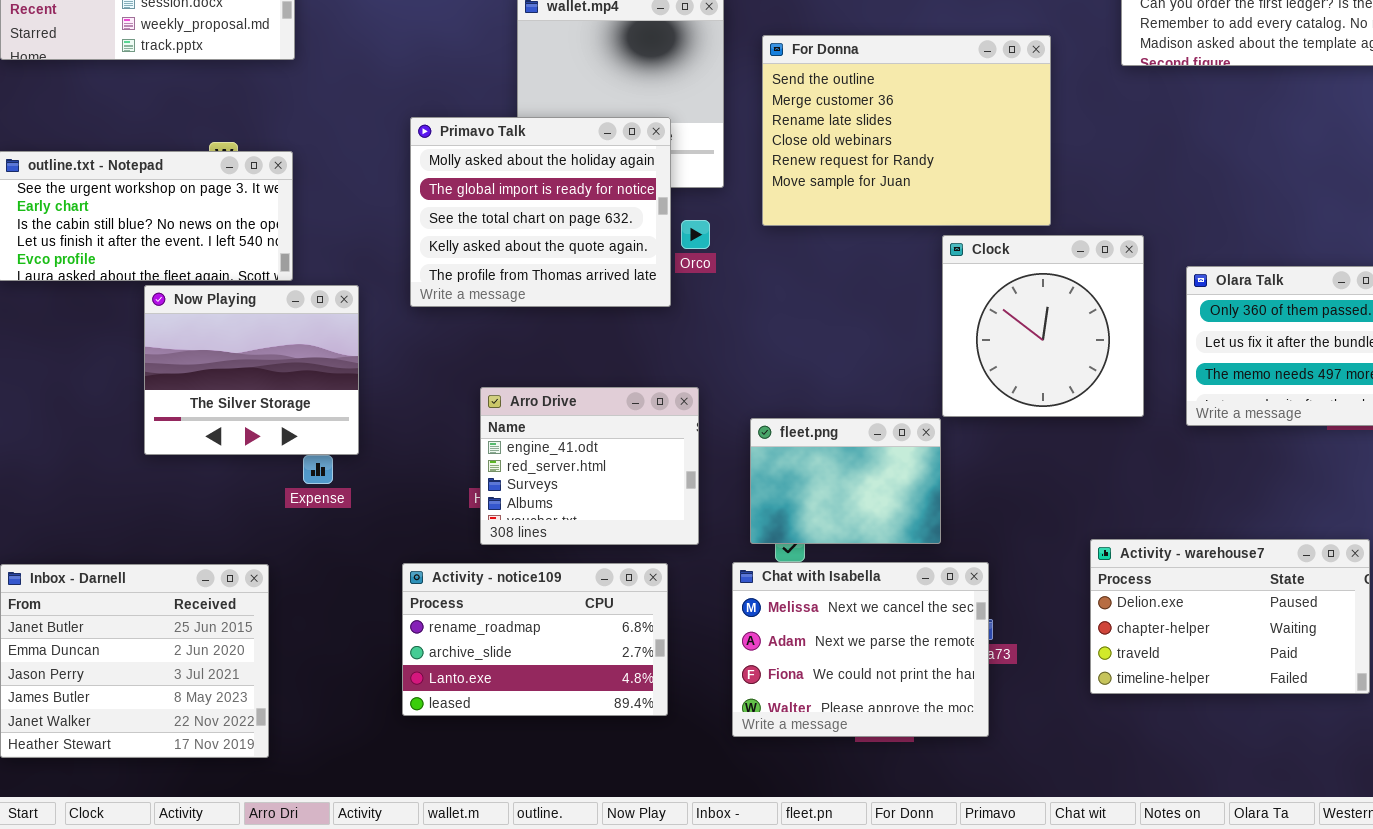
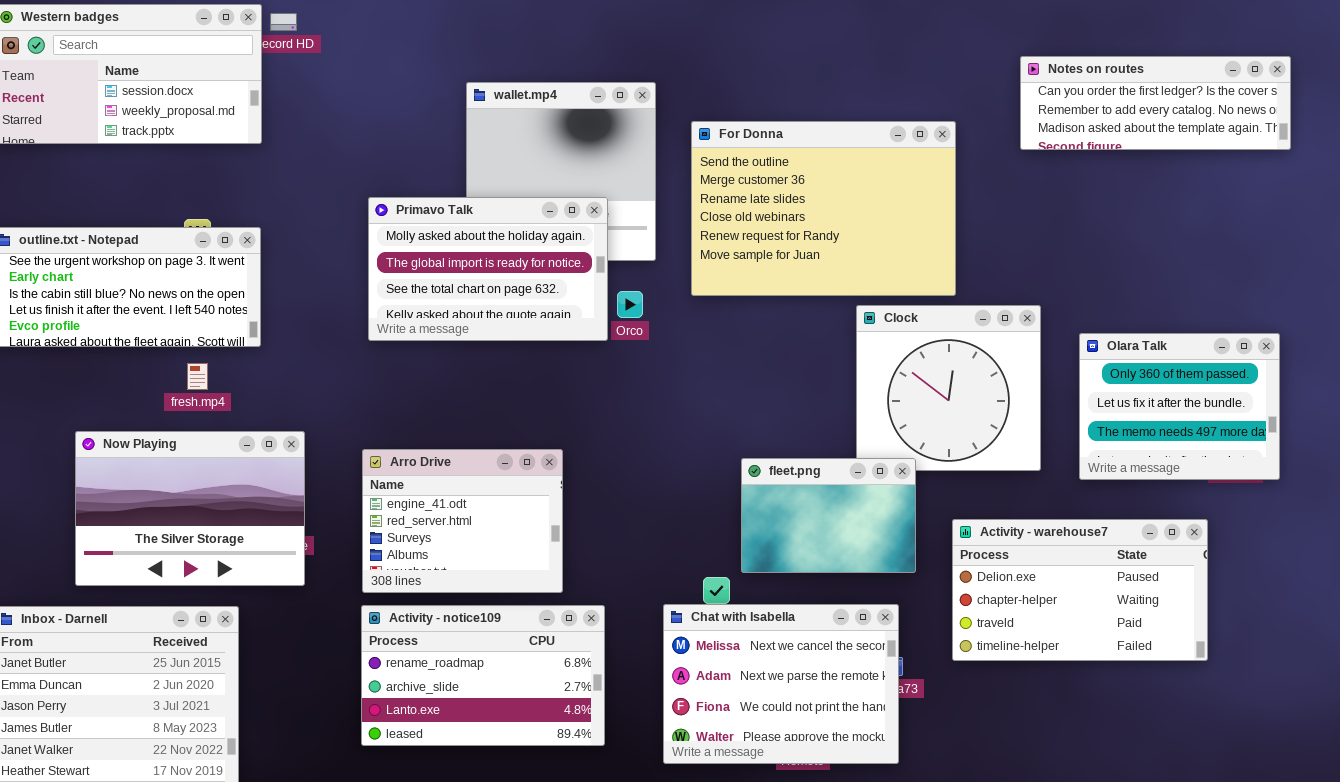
Primavo Talk: [410,117,671,307] -> [368,197,608,341], resized
Now Playing: [144,285,359,455] -> [75,431,305,586], moved, resized
Arro Drive: [480,387,699,545] -> [362,449,563,593], moved
fleet.png: [750,418,941,544] -> [741,458,916,573], moved
Activity - warehouse7: [1090,539,1370,694] -> [952,519,1208,661], moved

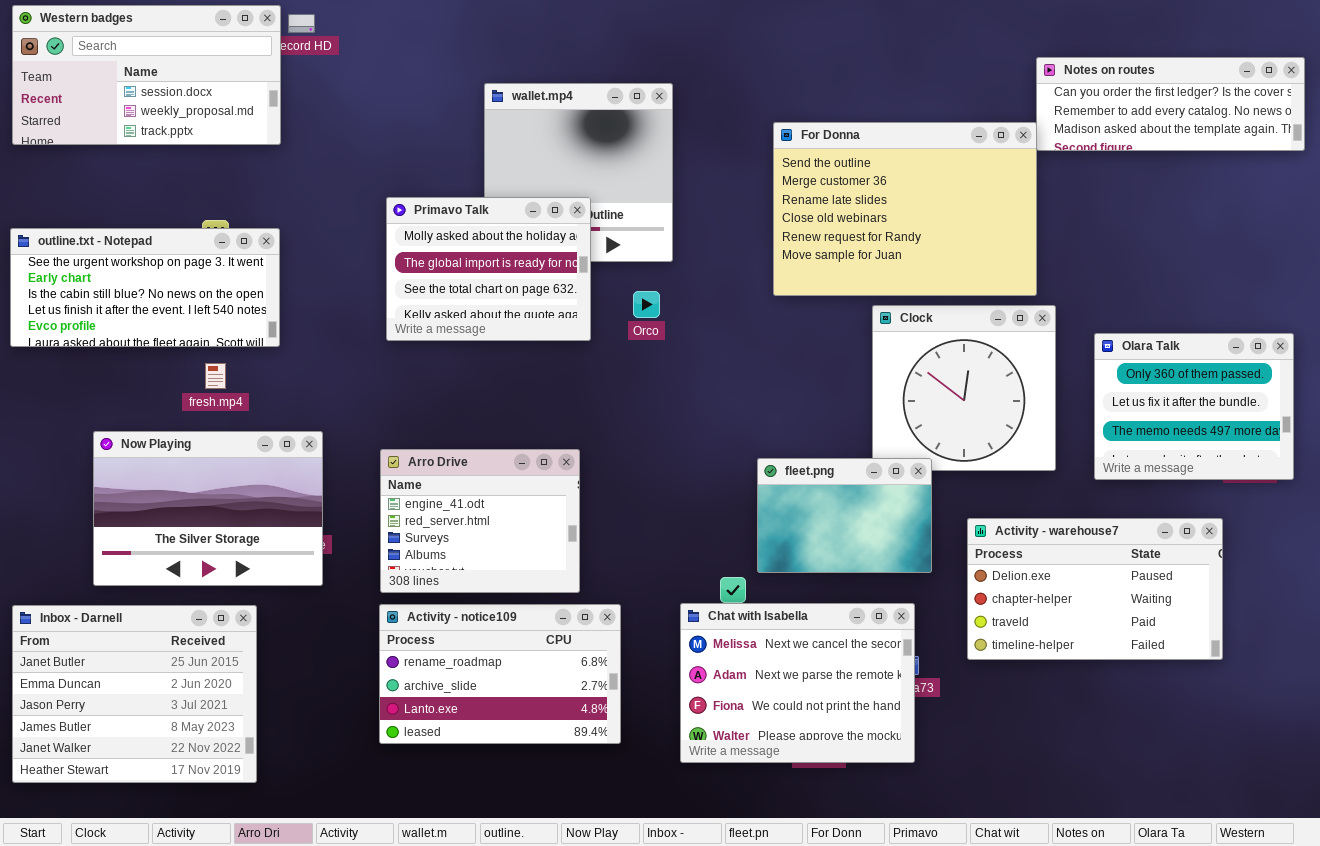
For Donna: [691,121,956,296] -> [773,122,1037,296], moved
Primavo Talk: [368,197,608,341] -> [386,197,591,341], resized

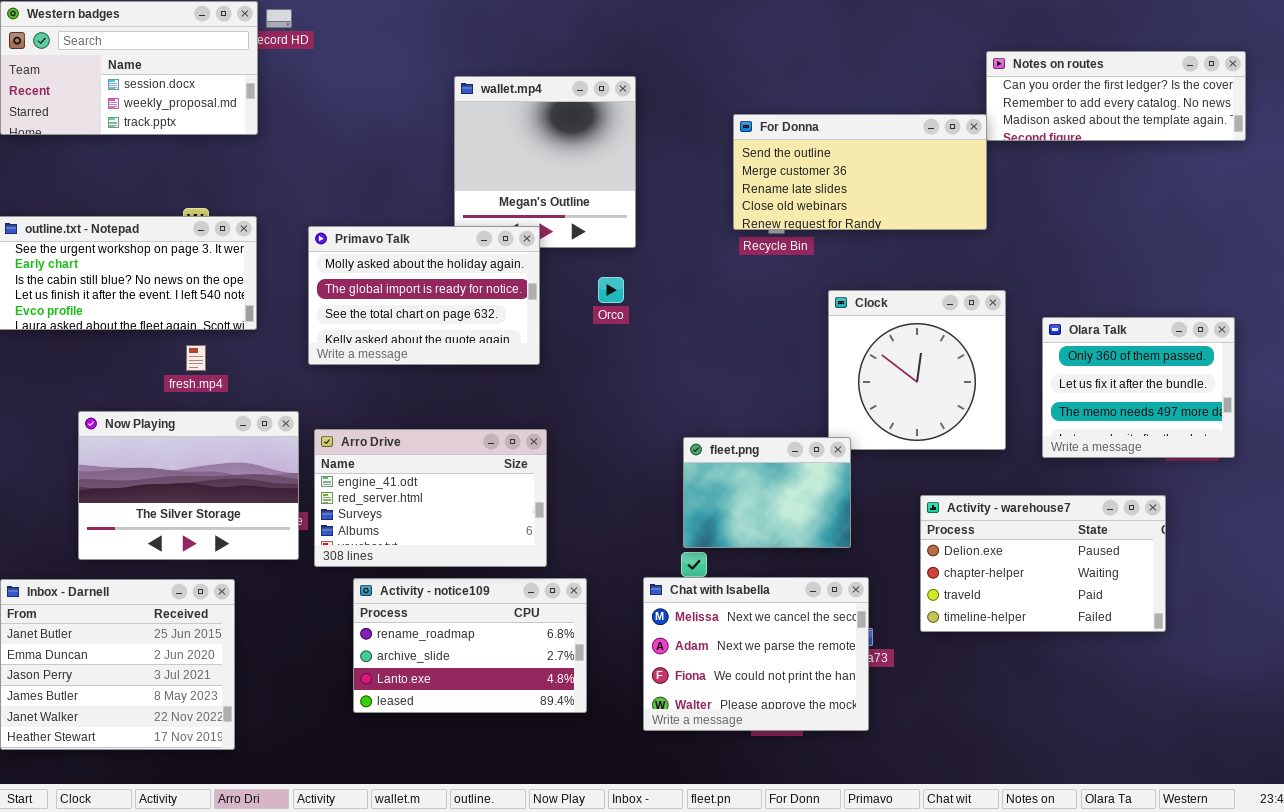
For Donna: [773,122,1037,296] -> [733,114,987,230], resized
Primavo Talk: [386,197,591,341] -> [308,226,540,365], moved, resized
Arro Drive: [380,449,580,593] -> [314,429,547,567], resized
fleet.png: [757,458,932,573] -> [683,437,851,548], moved

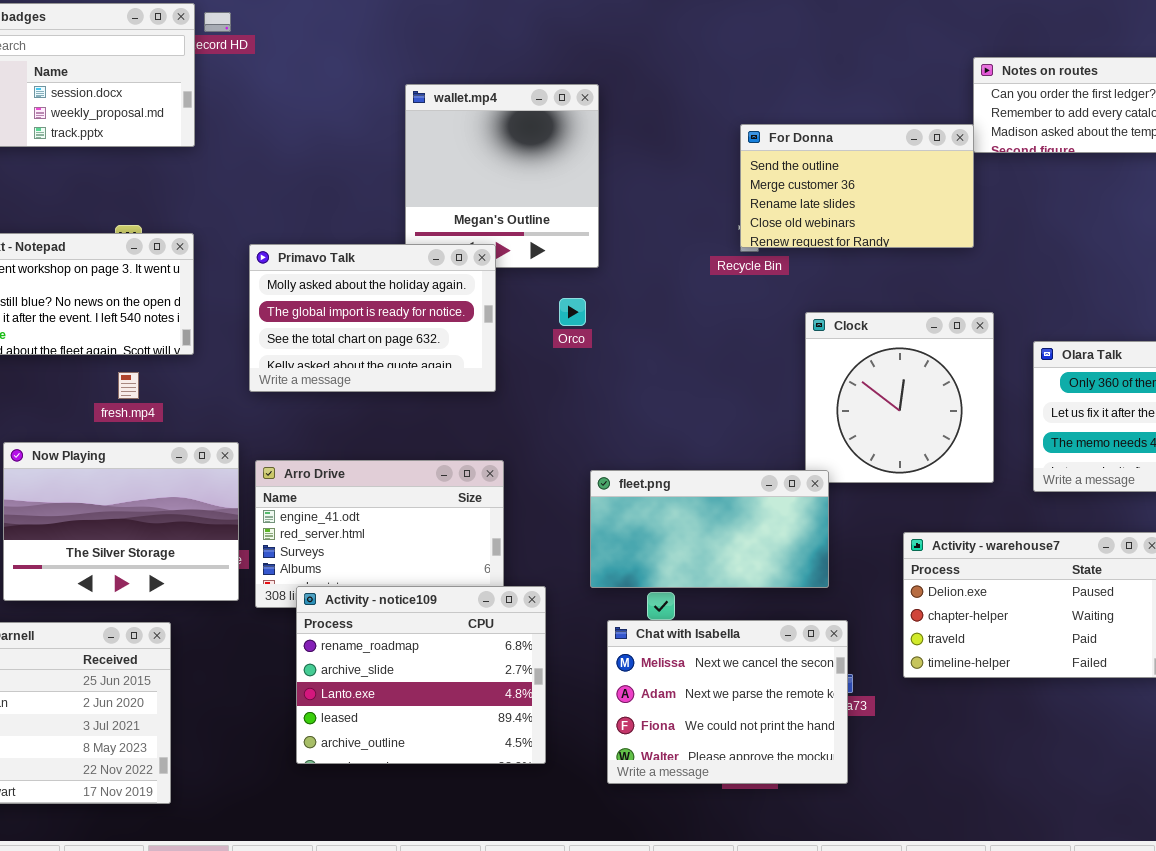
For Donna: [733,114,987,230] -> [740,124,974,248], resized
fleet.png: [683,437,851,548] -> [590,470,829,588], resized
Activity - notice109: [353,578,587,713] -> [296,586,546,764], resized

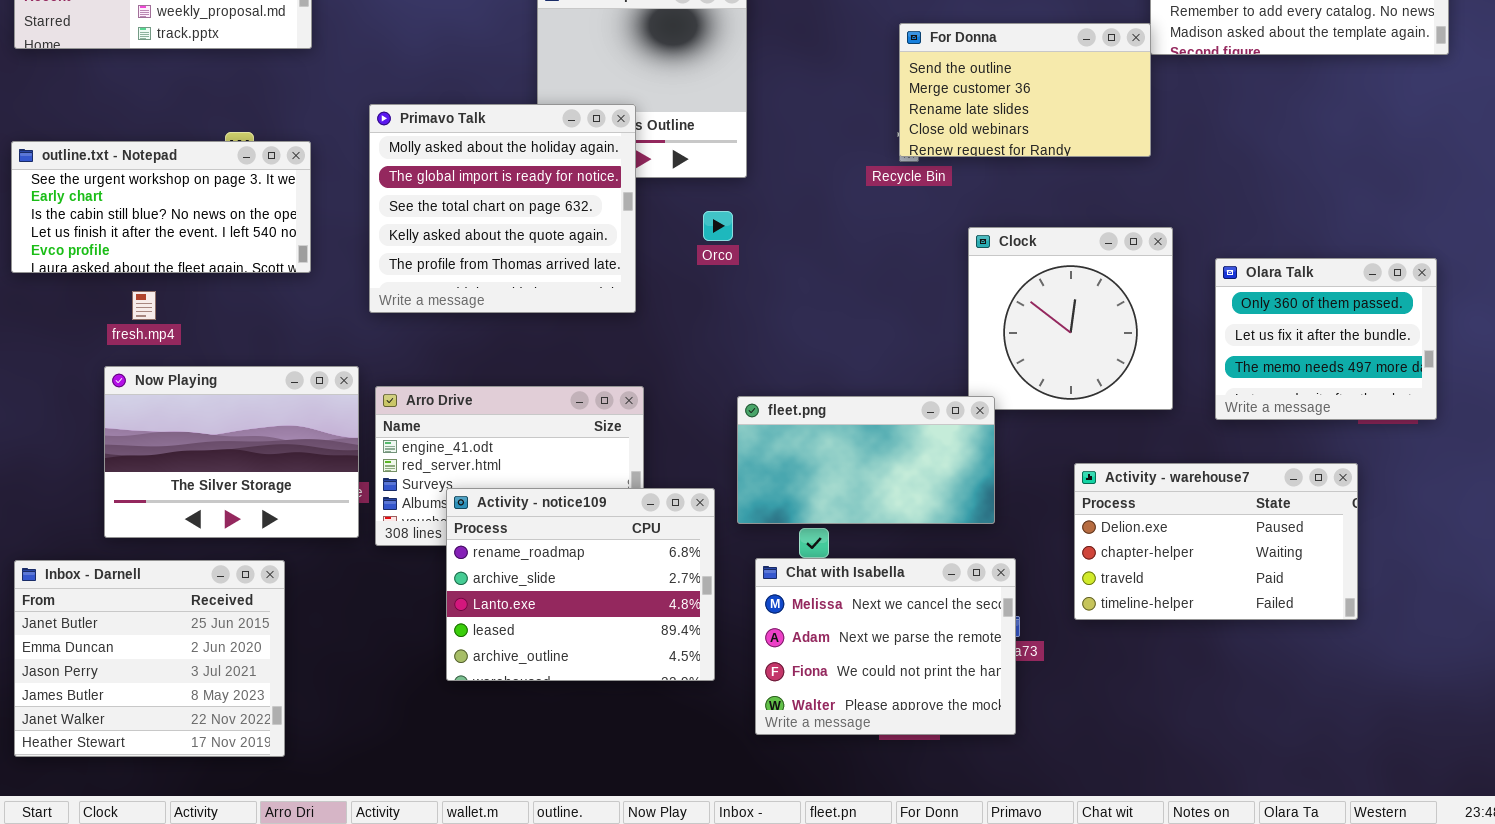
Primavo Talk: [249,244,496,392] -> [369,104,636,313], resized
fresh.mp4: [118,372,139,399] -> [132,291,156,320], moved
Activity - notice109: [296,586,546,764] -> [446,488,715,681], moved

